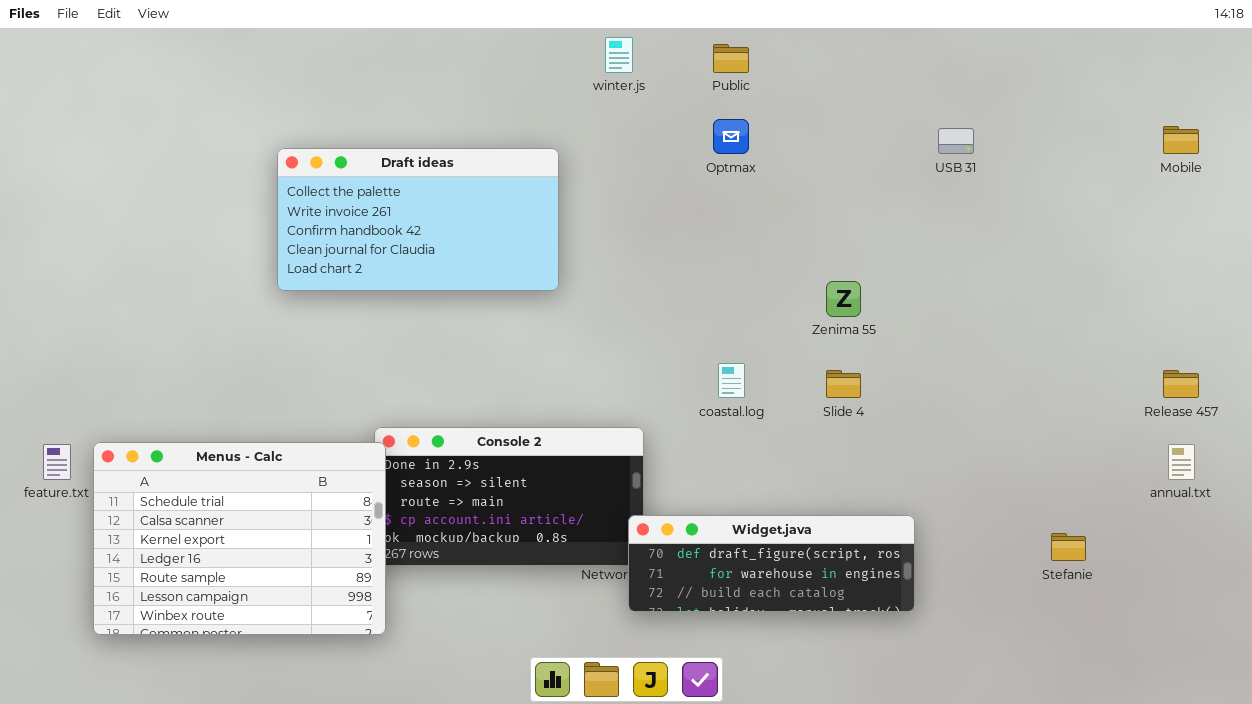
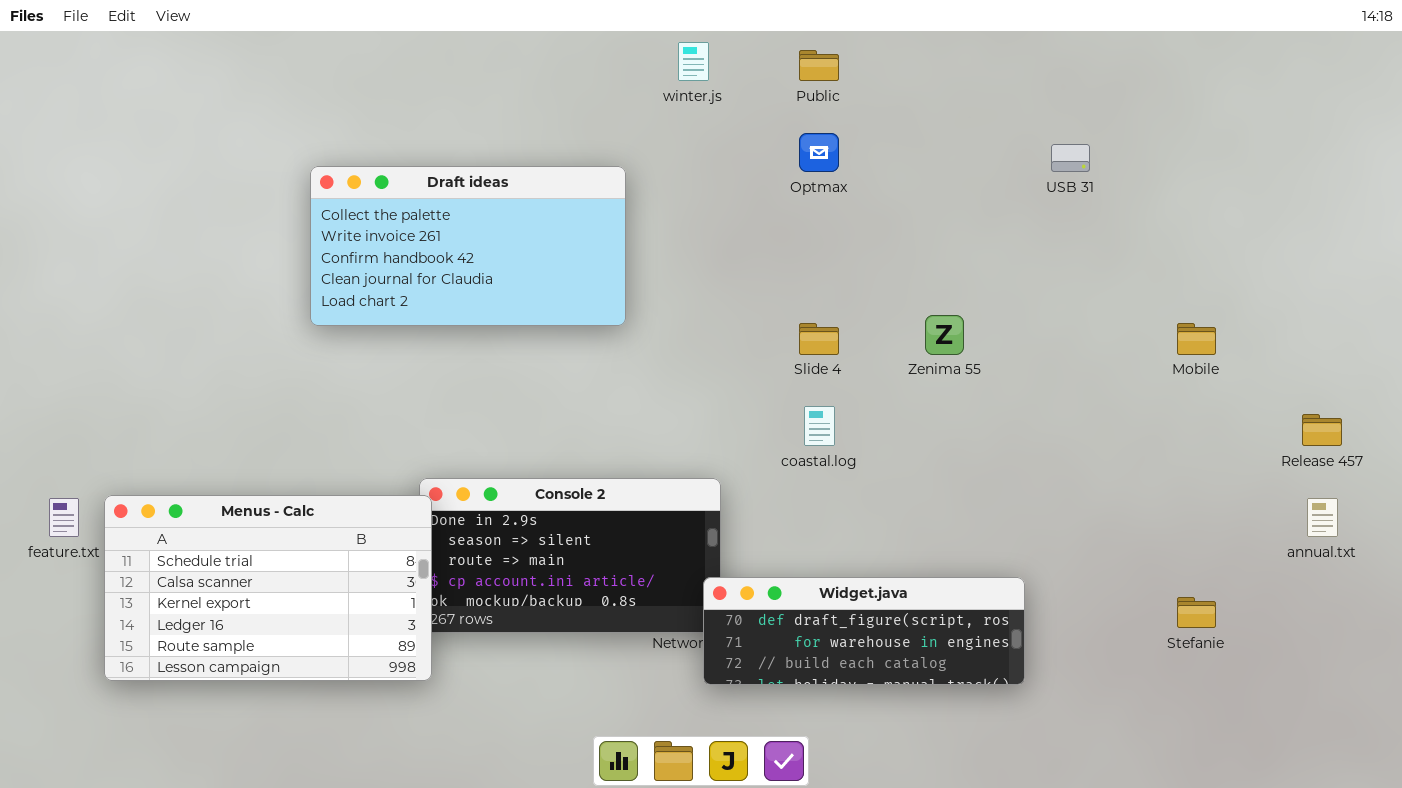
Mobile: [1163,126,1199,154] -> [1177,323,1216,355], moved
Slide 4: [826,370,861,398] -> [799,323,839,355], moved
Menus - Calc: [93,442,386,635] -> [104,495,432,681], resized

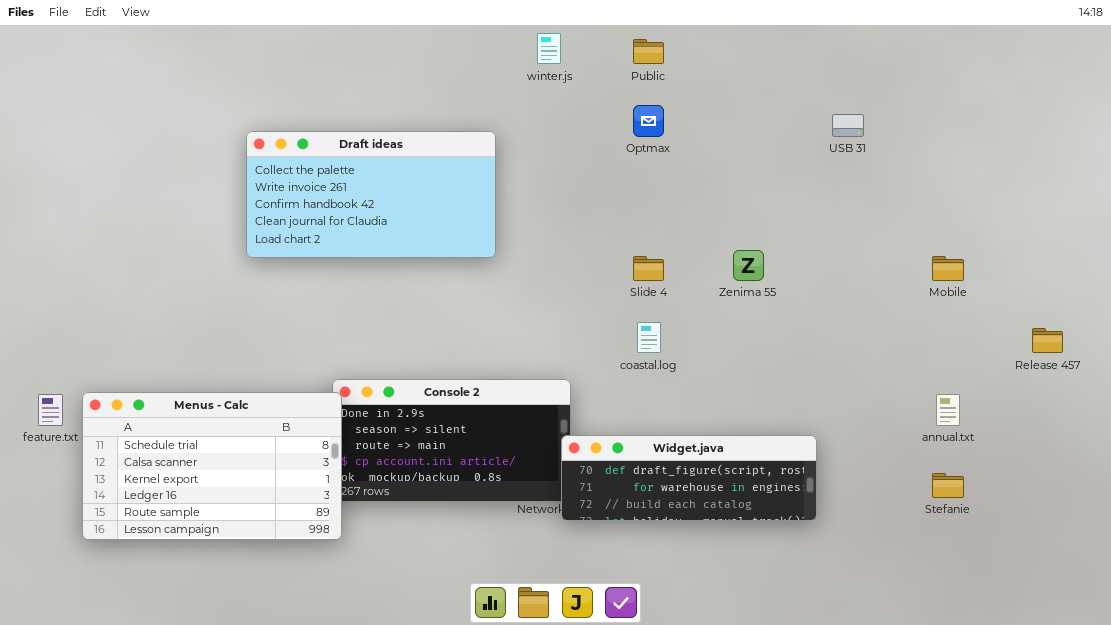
annual.txt: [1307,498,1338,537] -> [936,394,960,426], moved
Widget.java: [703,577,1025,685] -> [561,435,817,521], moved

